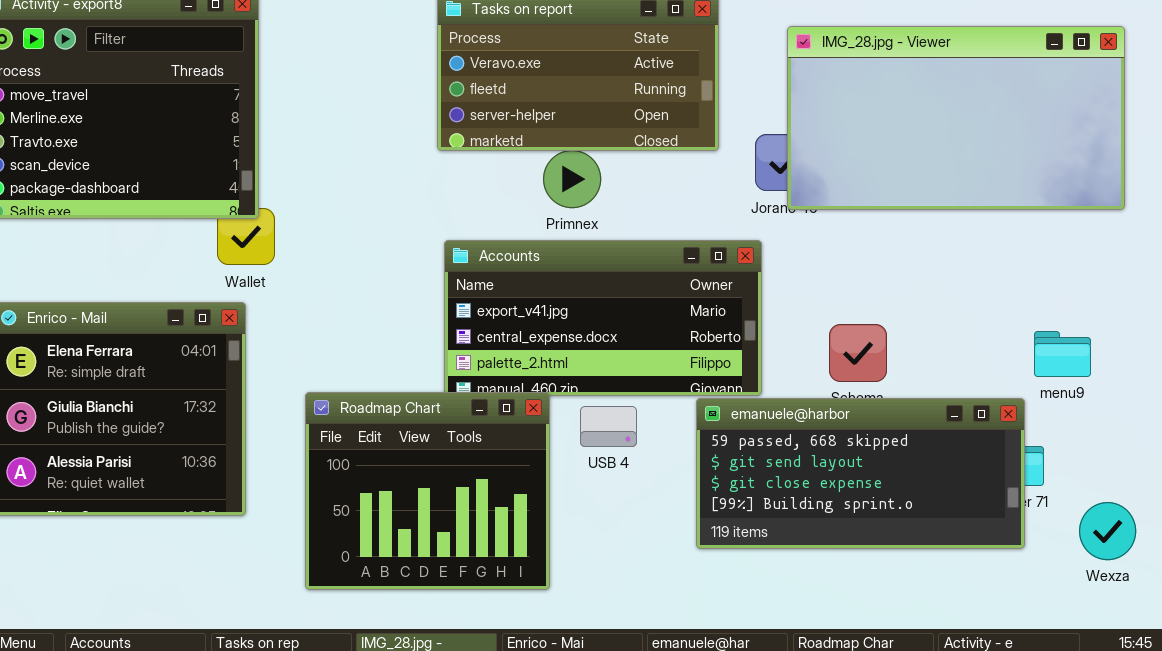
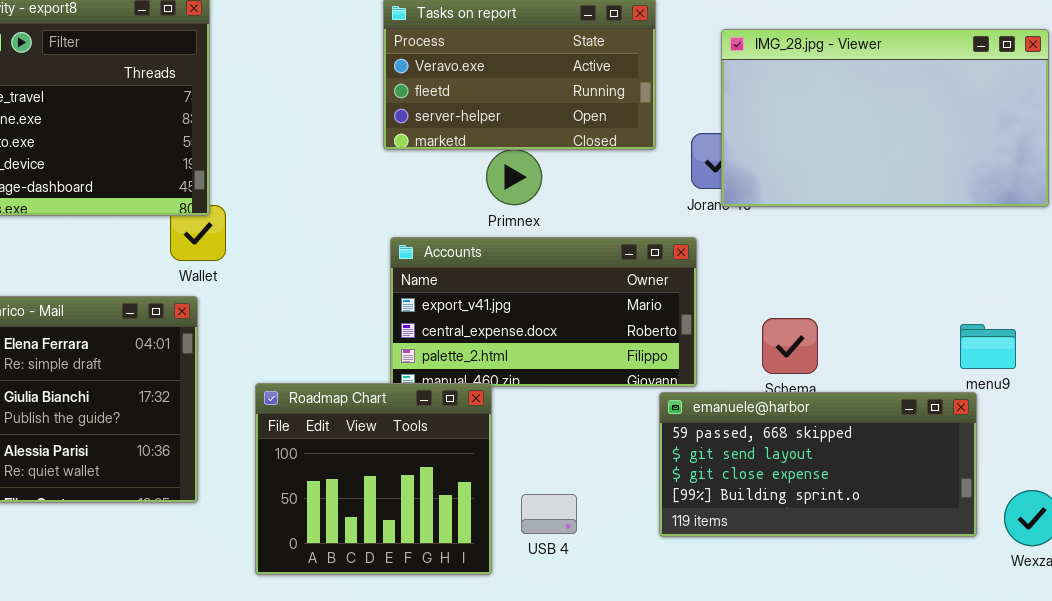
emanuele@harbor: [696,398,1025,549] -> [659,392,977,537], moved
USB 4: [580,406,637,447] -> [521,494,577,534], moved

